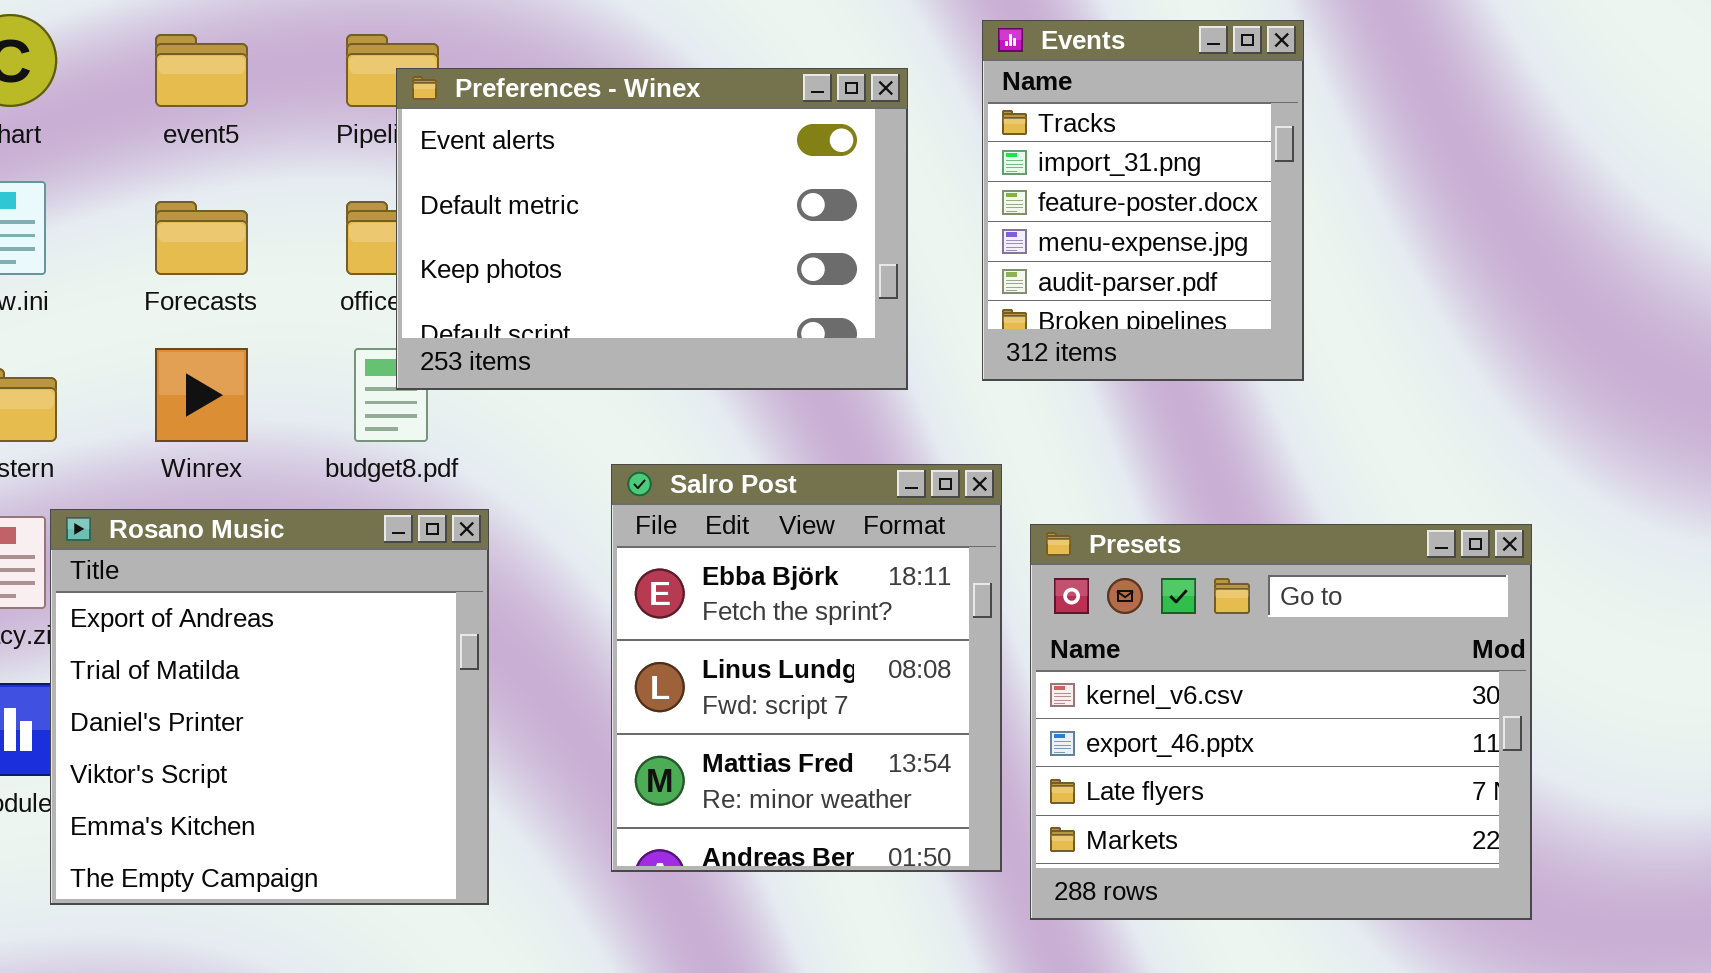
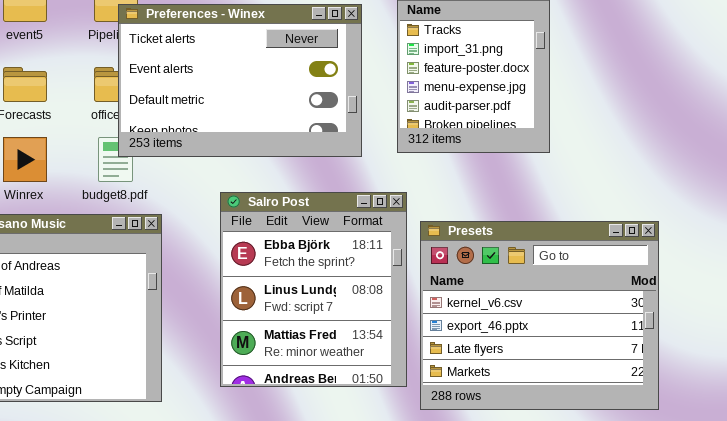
Preferences - Winex: [396,68,908,390] -> [118,4,362,157], scrolled up 1 row

